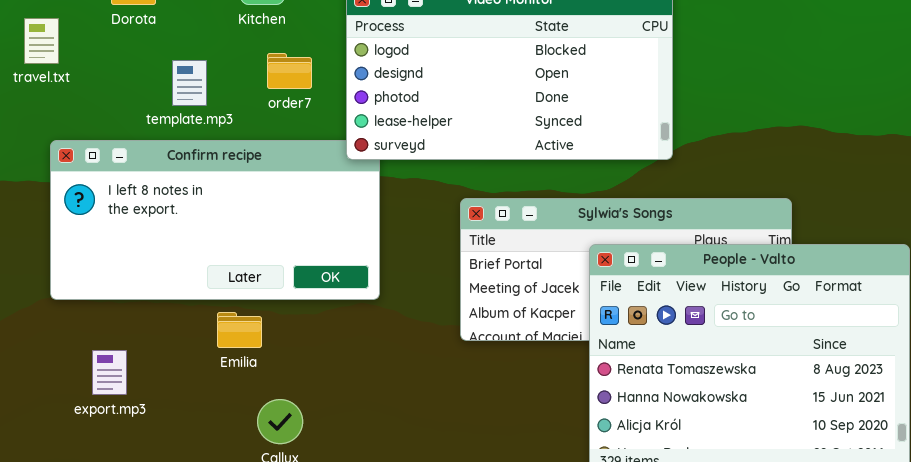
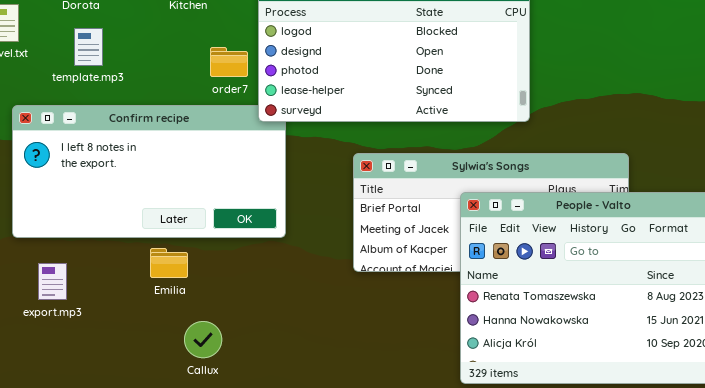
order7: [267,53,312,89] -> [210,47,248,77], moved
template.mp3: [172,60,207,106] -> [74,28,103,66], moved
export.mp3: [92,350,127,395] -> [38,263,67,300], moved

